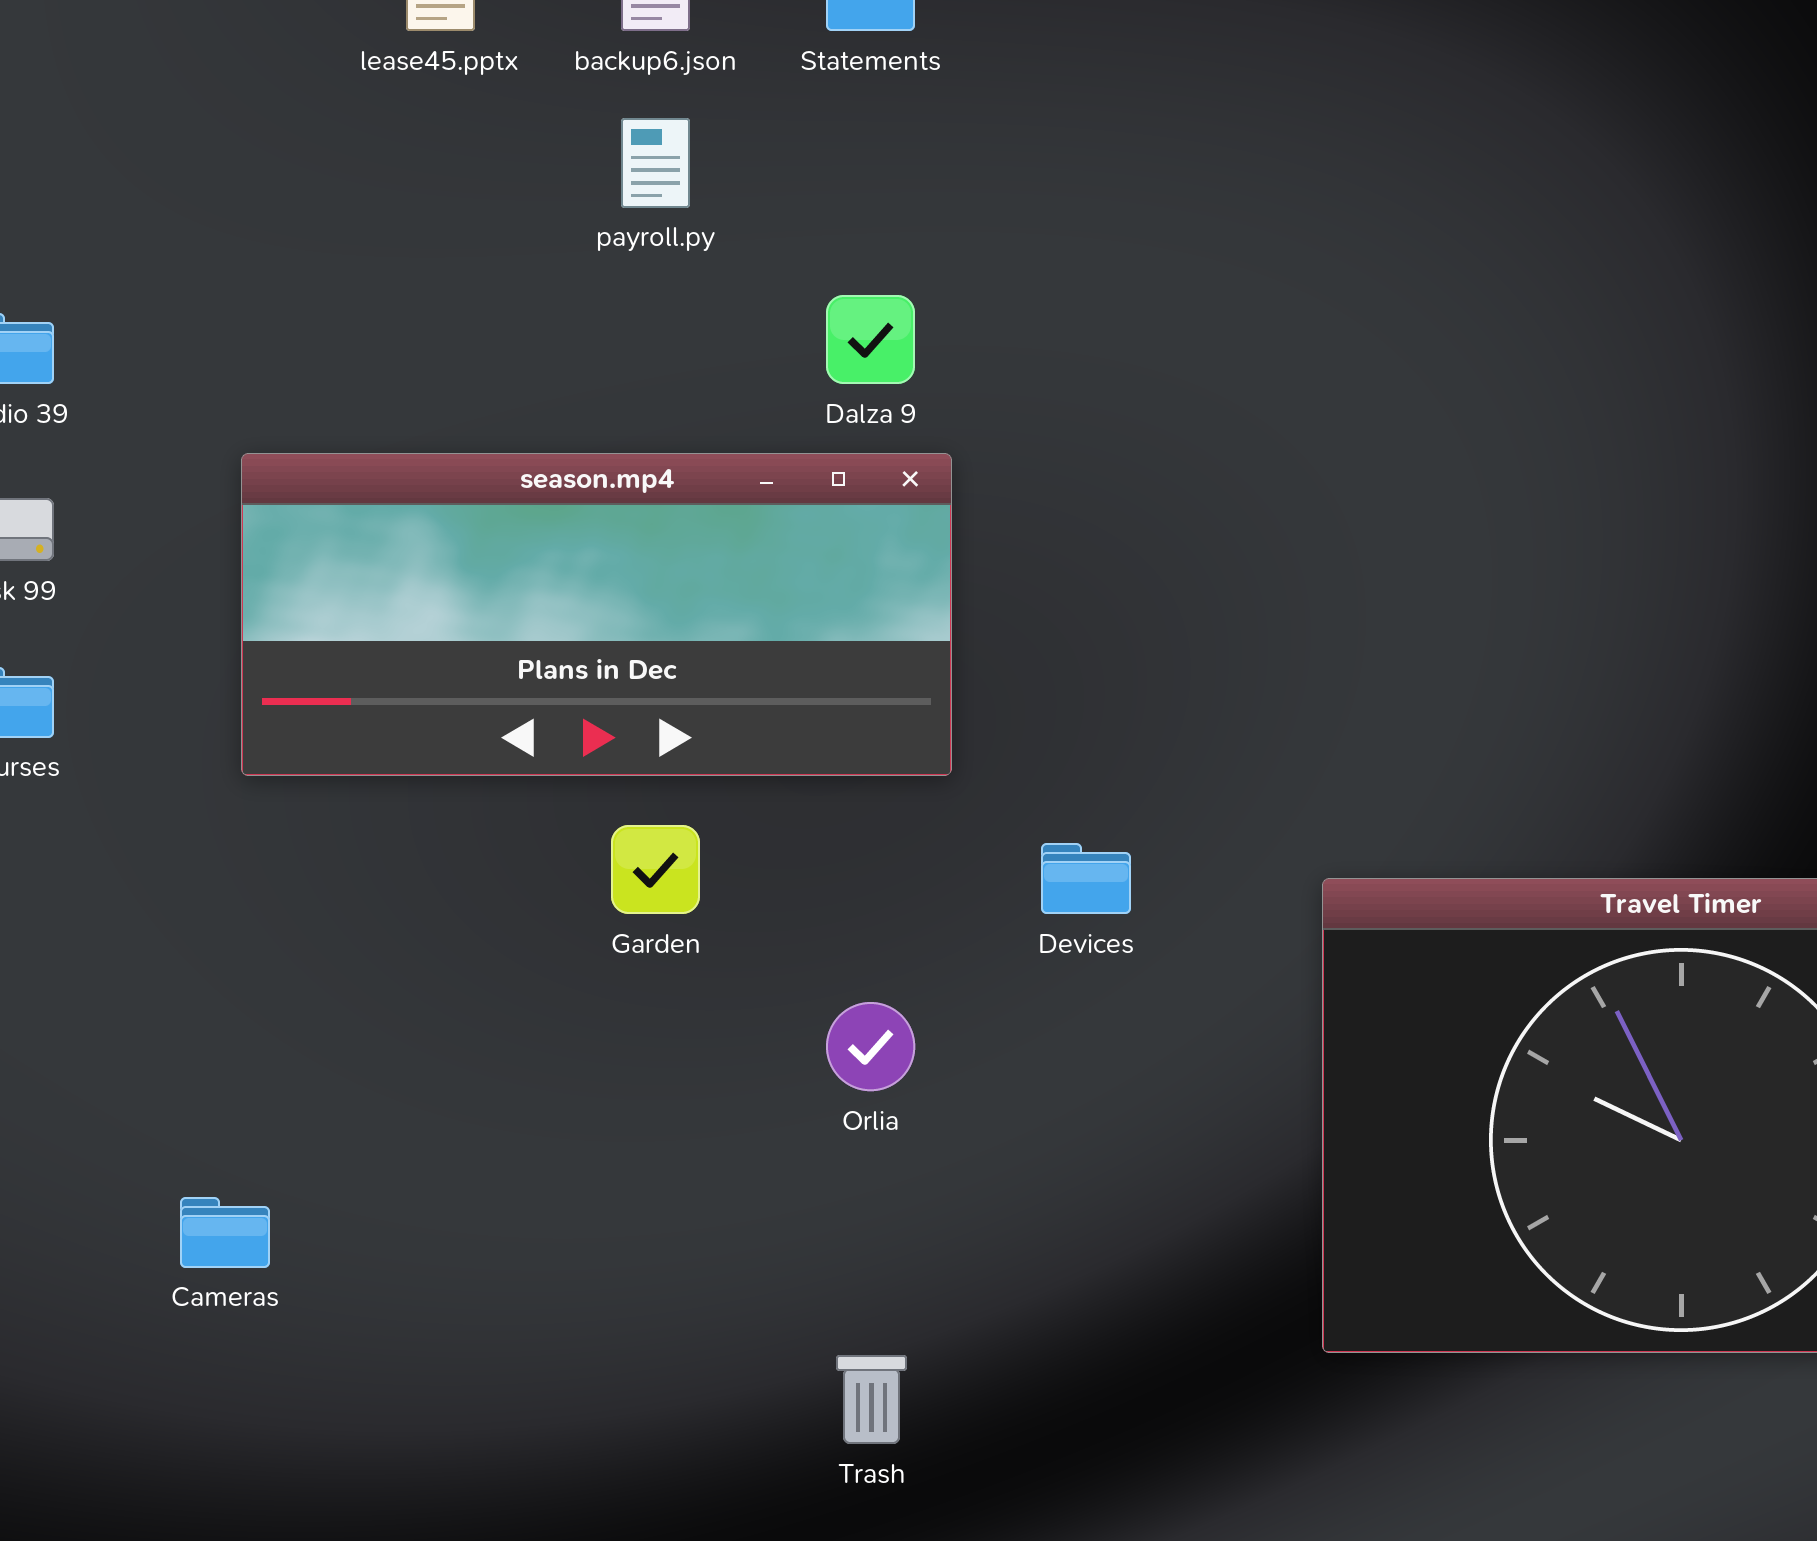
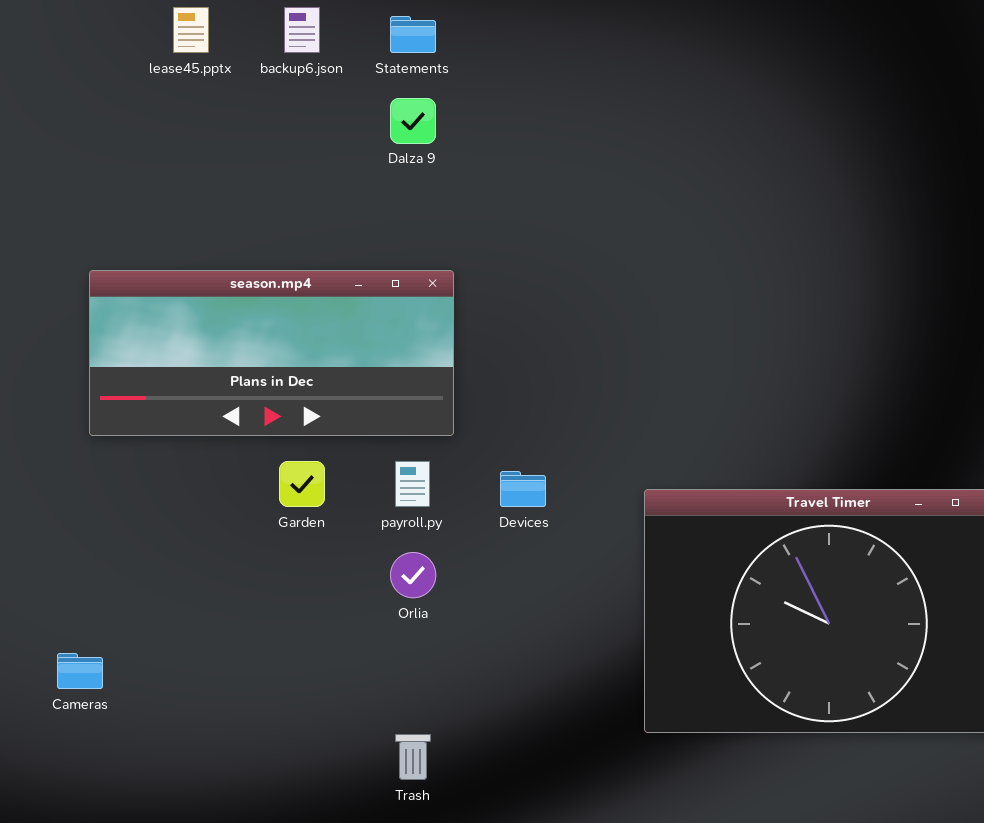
payroll.py: [621,118,690,208] -> [395,461,430,507], moved
Dalza 9: [826,295,915,384] -> [390,98,436,144], moved

